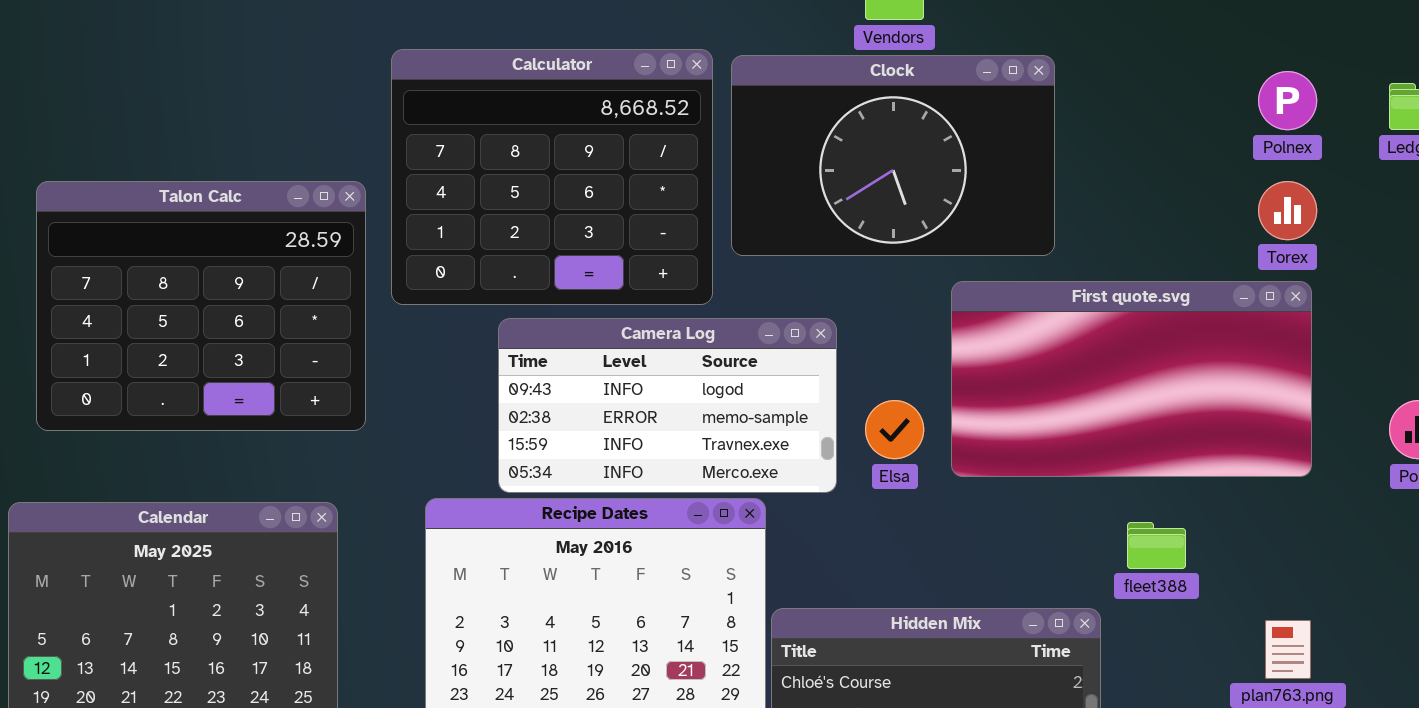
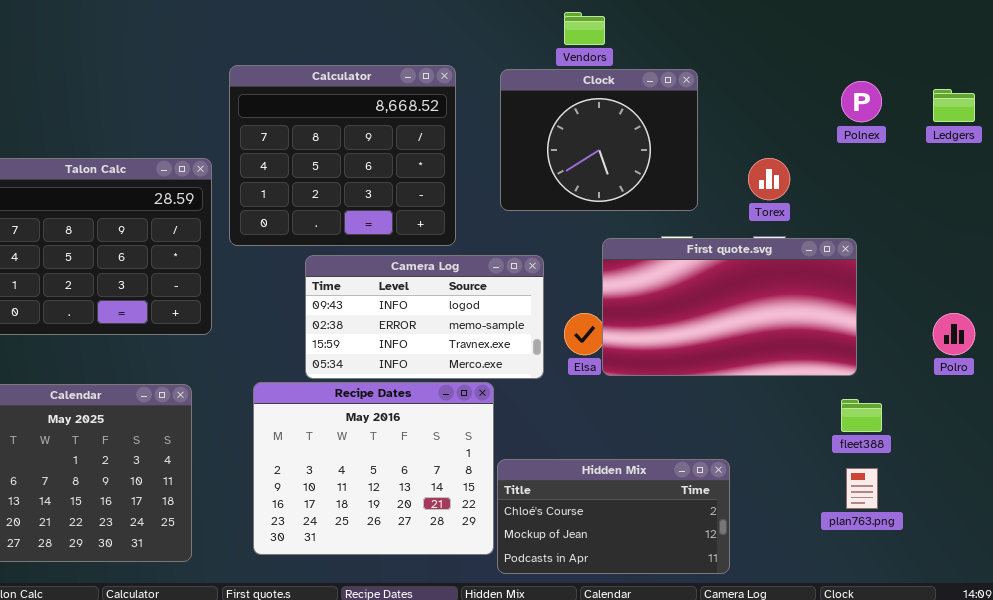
Clock: [731,55,1055,256] -> [500,69,698,211], resized
Torex: [1258,181,1317,240] -> [748,158,790,200], moved
First quote.svg: [951,281,1312,477] -> [602,238,857,376], moved
fleet388: [1127,522,1186,569] -> [841,399,882,432], moved

